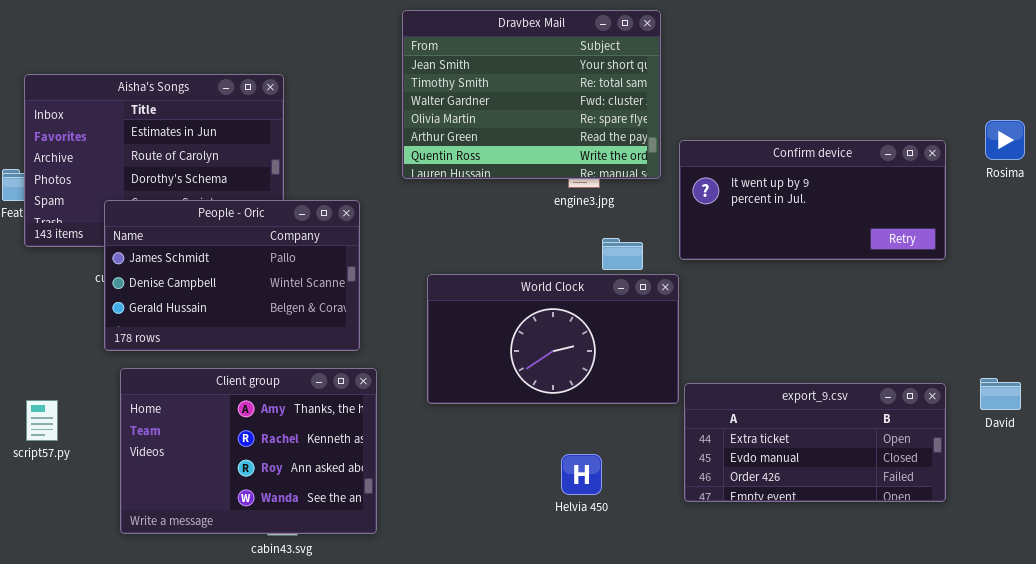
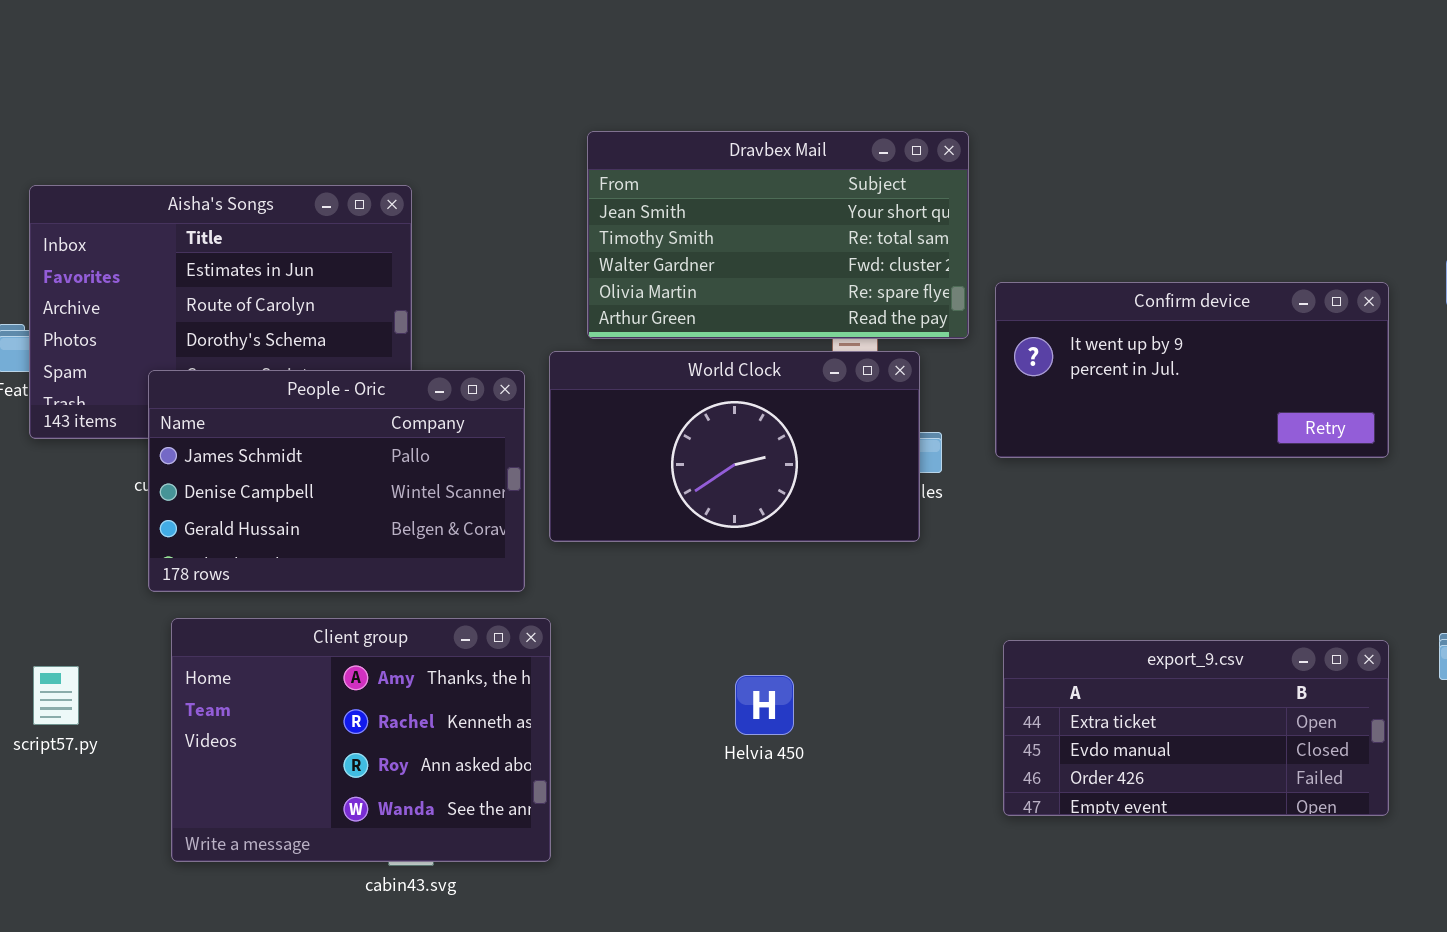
Dravbex Mail: [402,10,661,179] -> [587,131,969,339], resized
World Clock: [427,274,679,404] -> [549,351,920,542], moved
Helvia 450: [561,454,602,495] -> [735,675,794,735], moved

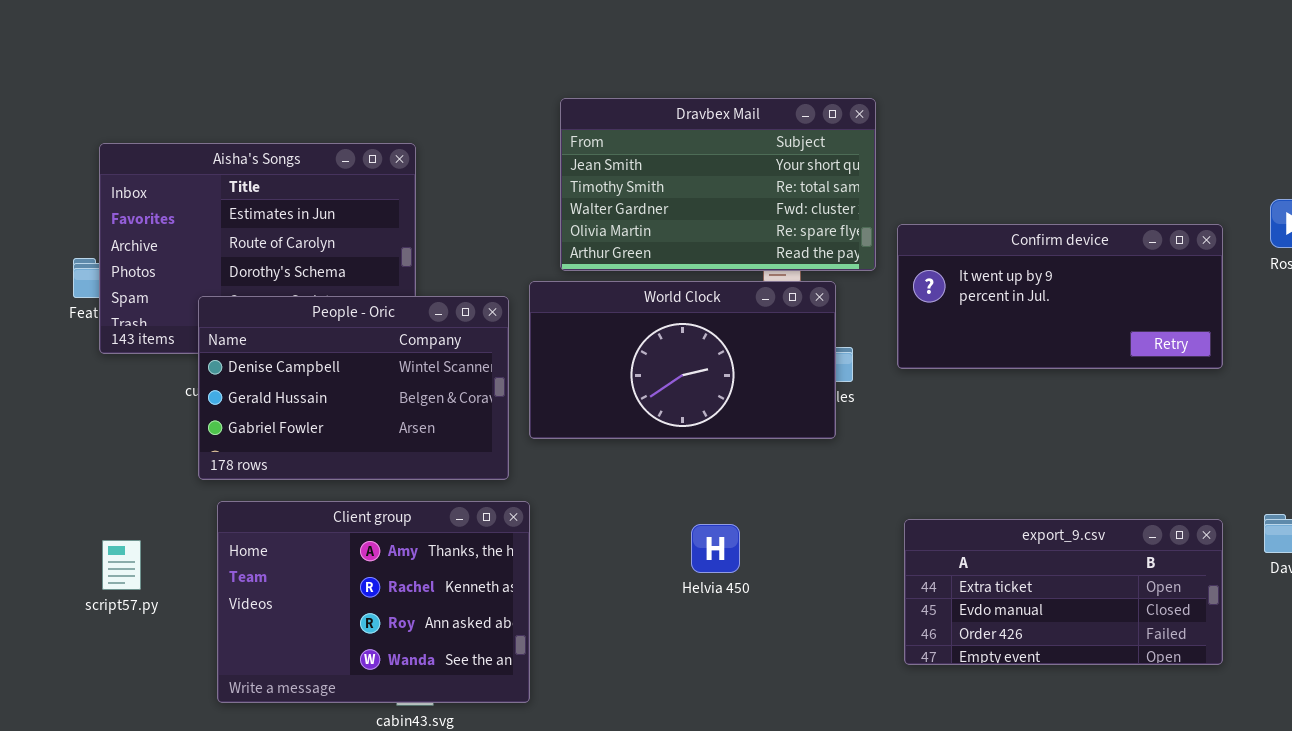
People - Oric: [148,370,525,592] -> [198,296,509,480], scrolled down 1 row
Helvia 450: [735,675,794,735] -> [691,524,740,573], moved

